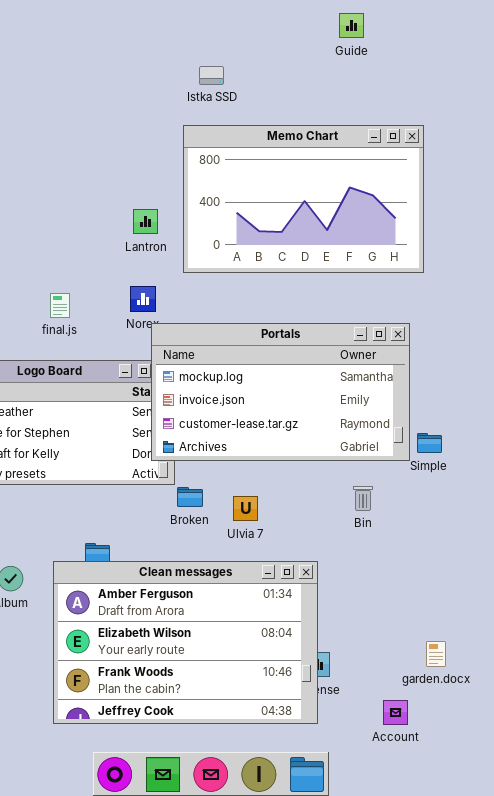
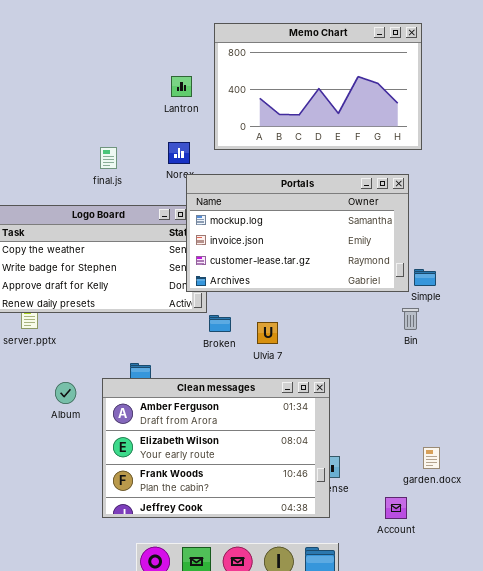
Memo Chart: [183,125,424,273] -> [214,23,422,150], moved
Bin: [353,486,373,511] -> [402,308,419,330], moved

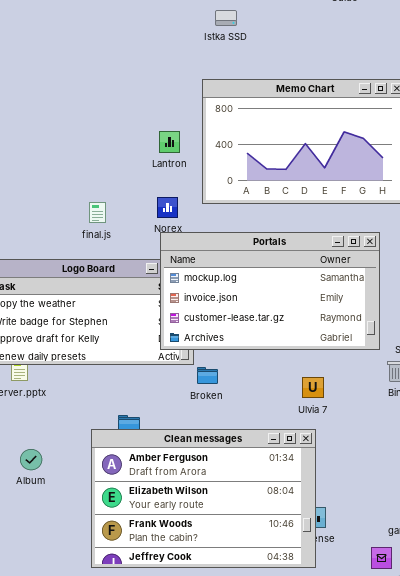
Portals: [186,174,409,292] -> [160,232,380,350], moved
Ulvia 7: [257,322,278,344] -> [302,377,324,398], moved
Album: [55,382,76,404] -> [20,449,42,470], moved

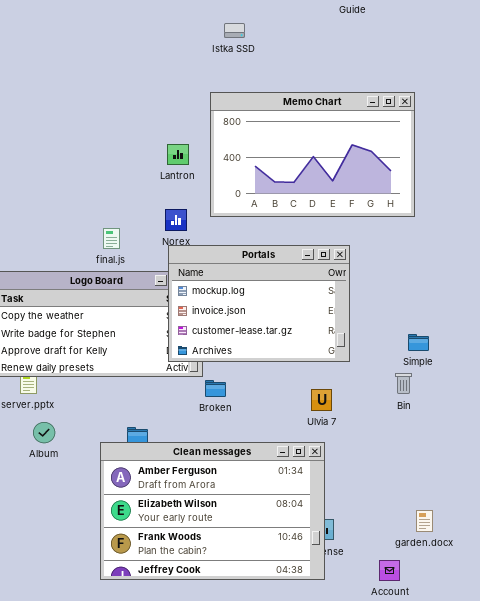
final.js: [89,202,106,223] -> [103,228,120,249], moved
Portals: [160,232,380,350] -> [168,245,350,362], resized
Album: [20,449,42,470] -> [33,422,55,443], moved

